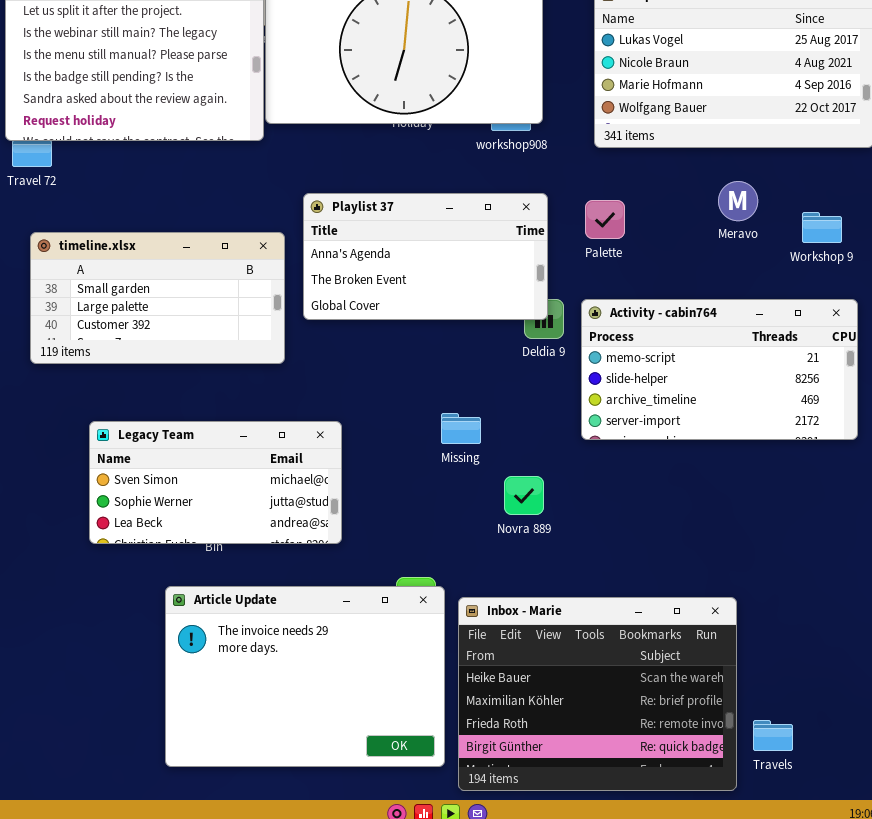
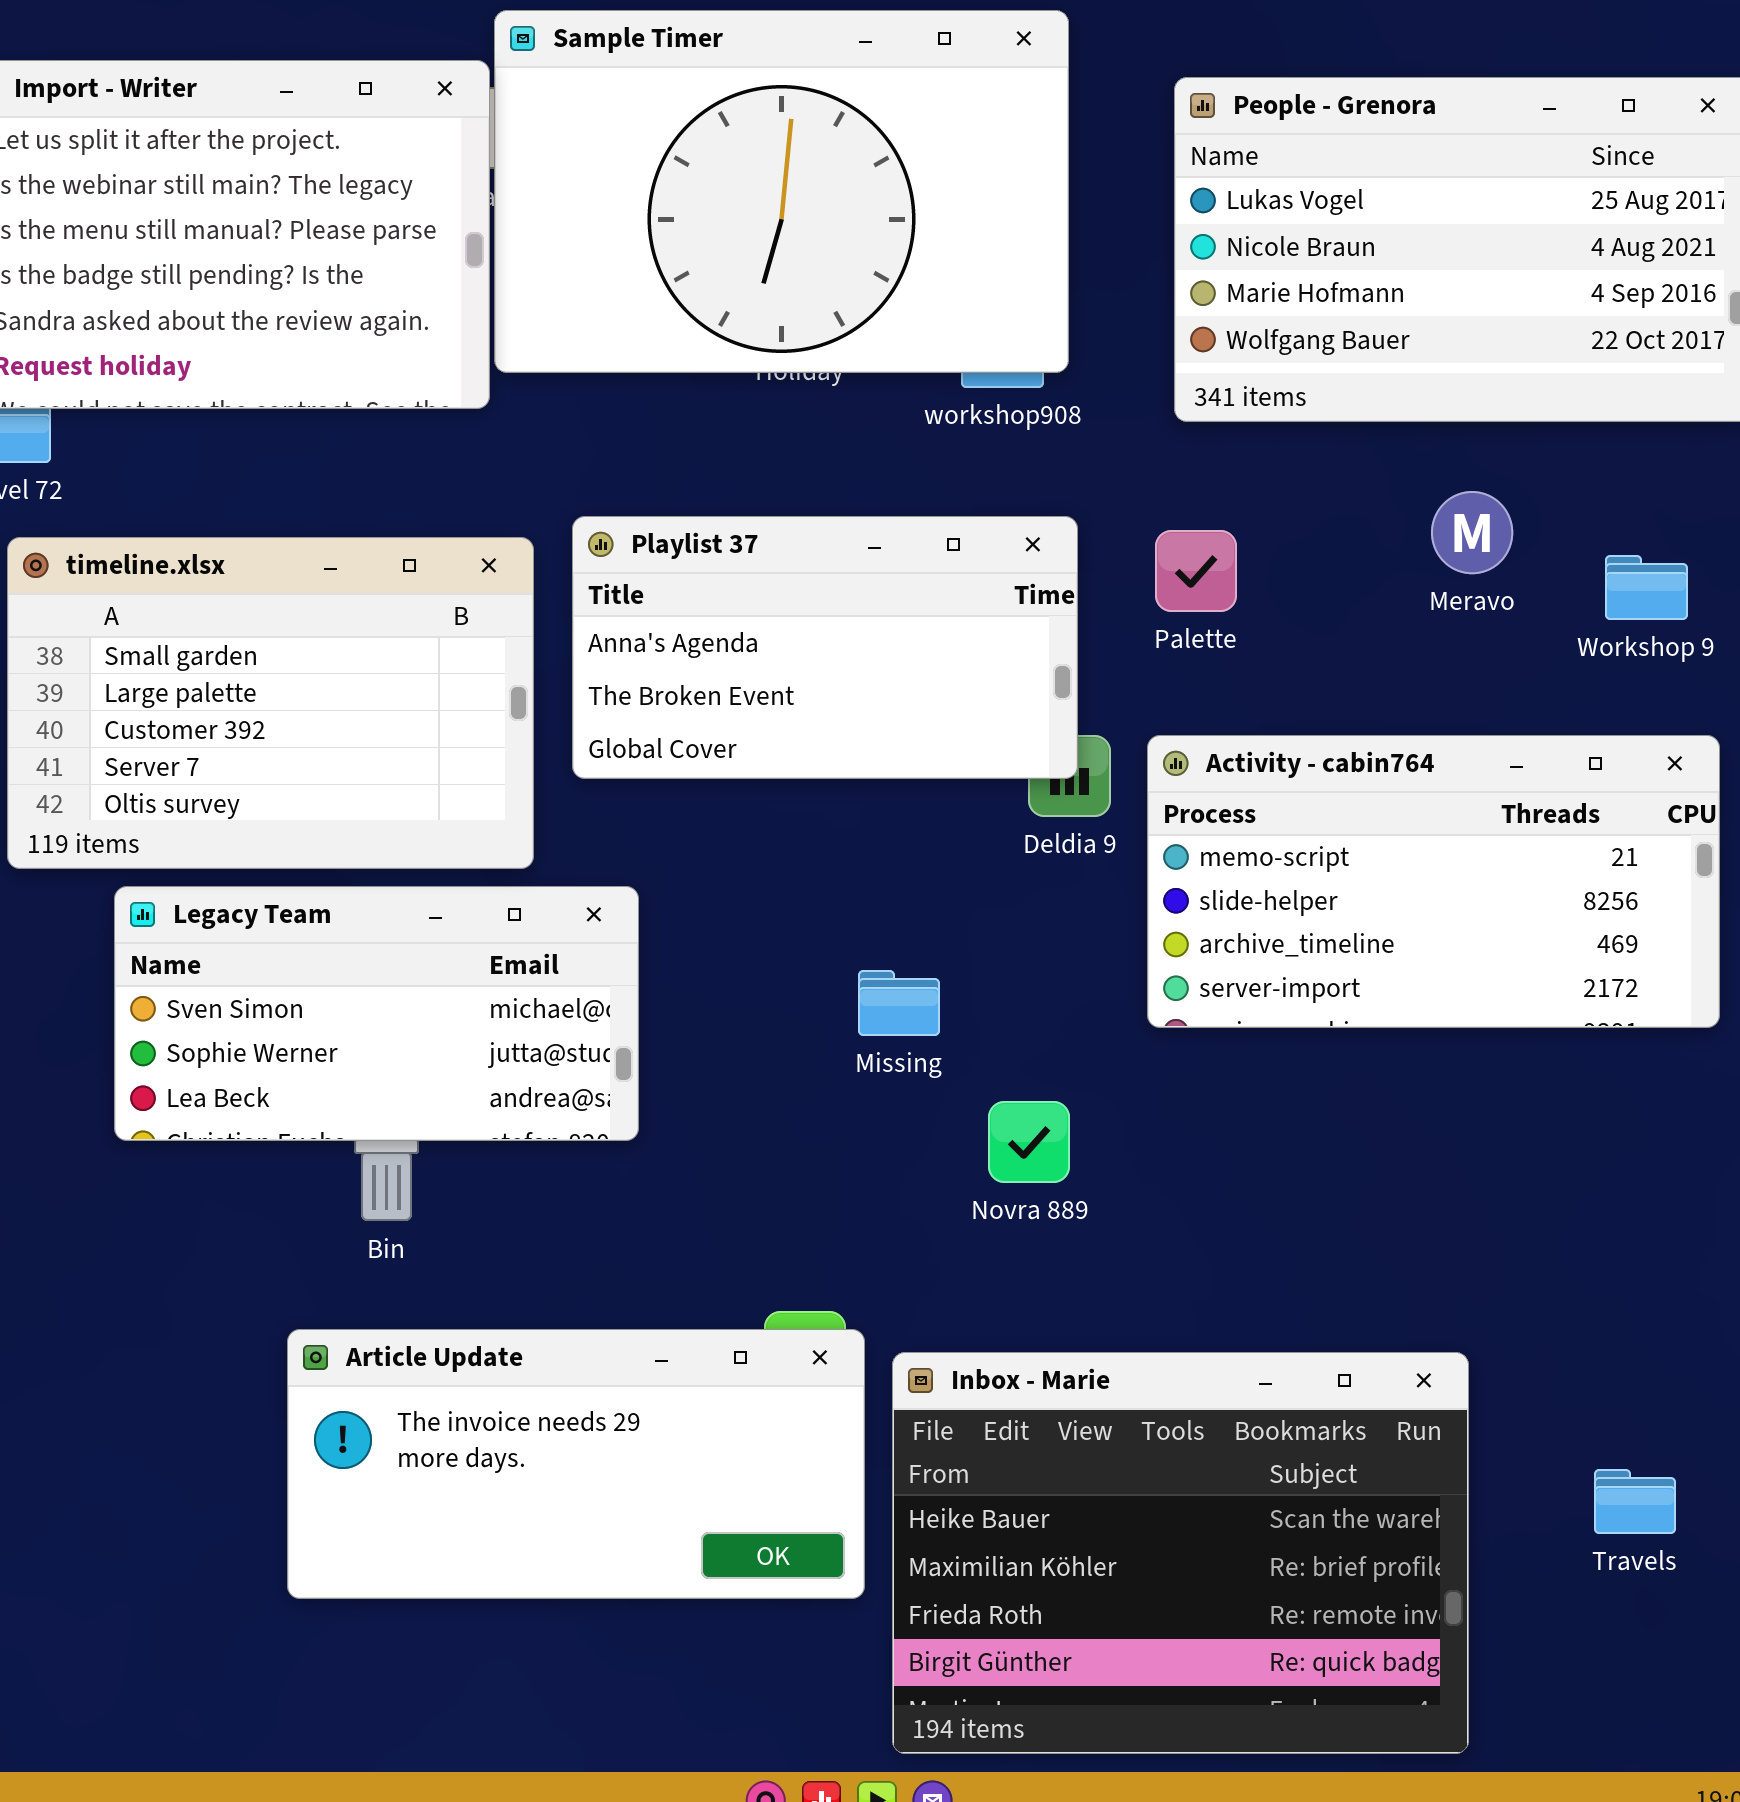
timeline.xlsx: [30,232,285,364] -> [7,537,534,869], resized
Legacy Team: [89,421,342,544] -> [114,886,639,1141], moved
Article Update: [165,586,445,767] -> [287,1329,865,1599], resized
Travels: [753,720,793,751] -> [1594,1469,1676,1534], moved

